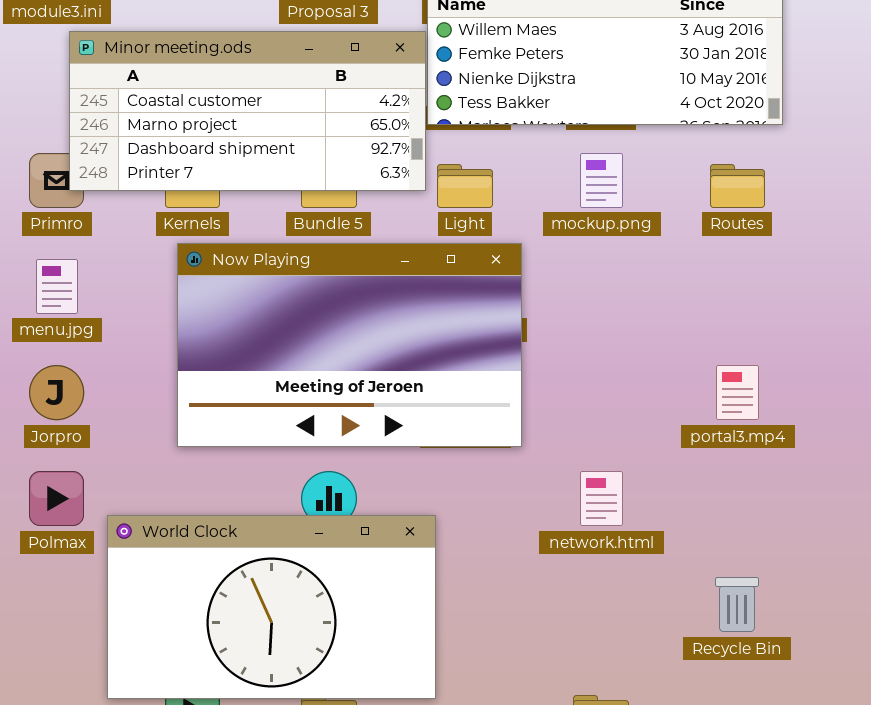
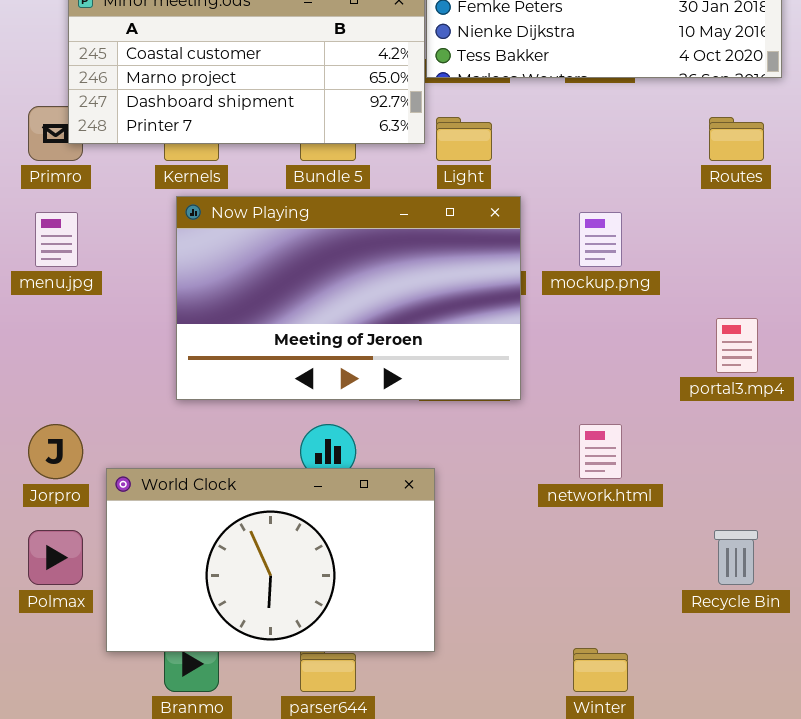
mockup.png: [580,153,623,208] -> [579,212,622,267], moved
Jorpro: [29,365,84,420] -> [28,424,83,479], moved
Polmax: [29,471,84,526] -> [28,530,83,585], moved

